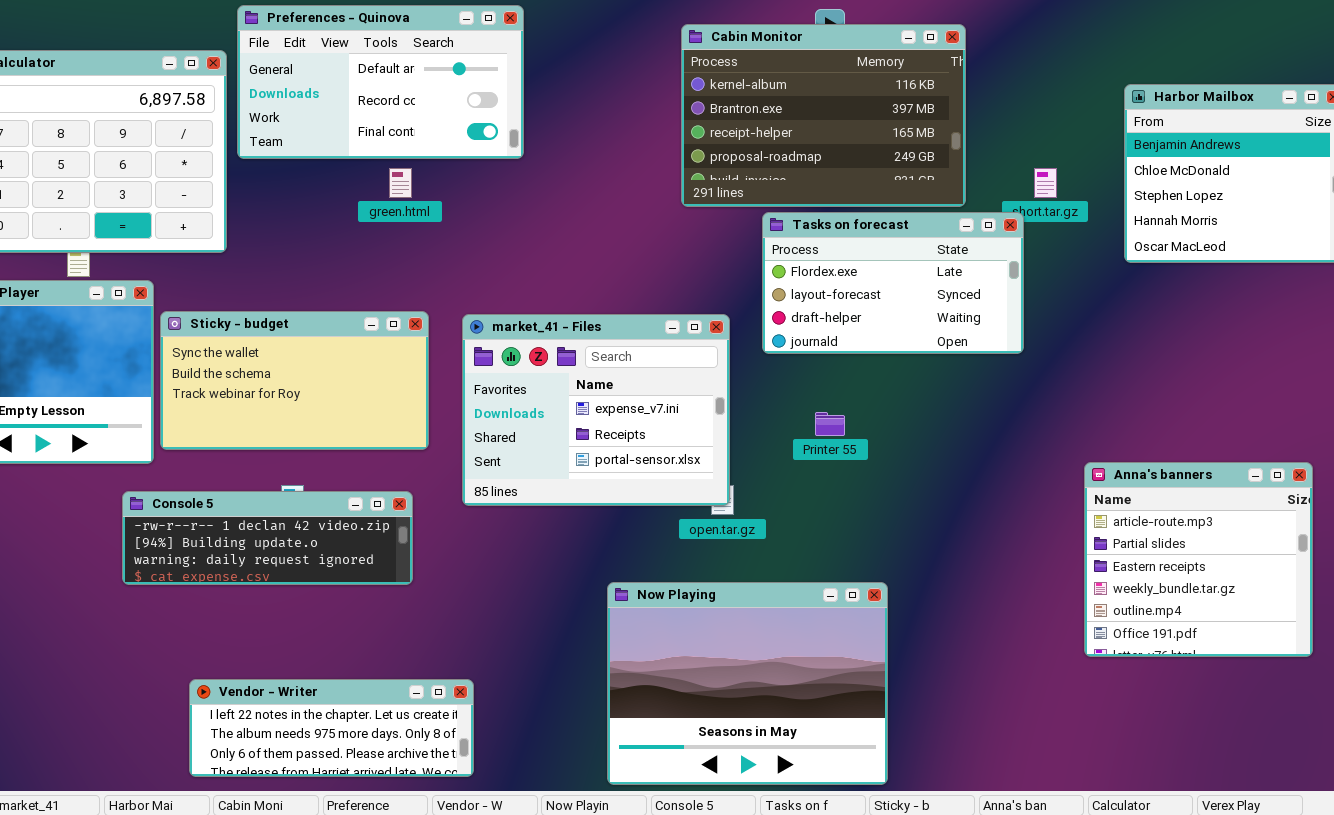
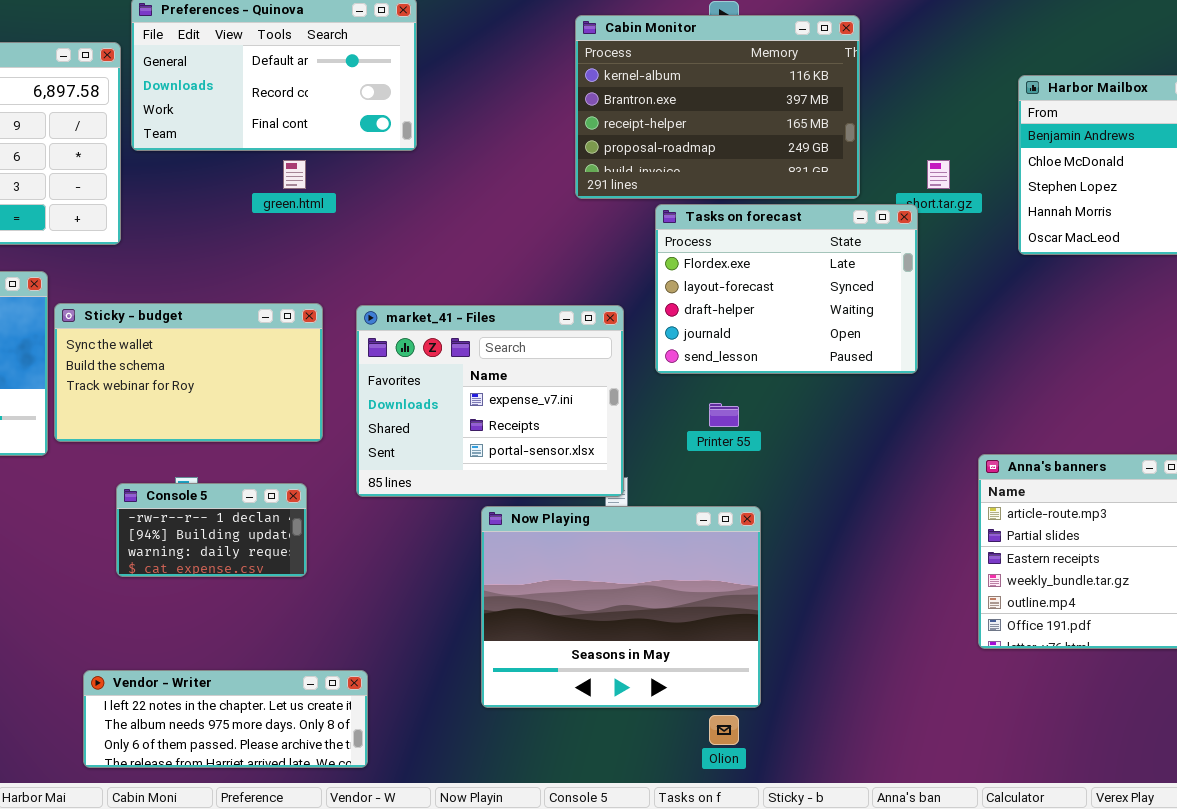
Tasks on forecast: [762,212,1024,354] -> [655,204,918,374], resized
Console 5: [122,491,413,585] -> [116,483,307,577], resized
Now Playing: [607,582,888,785] -> [481,506,761,708], moved

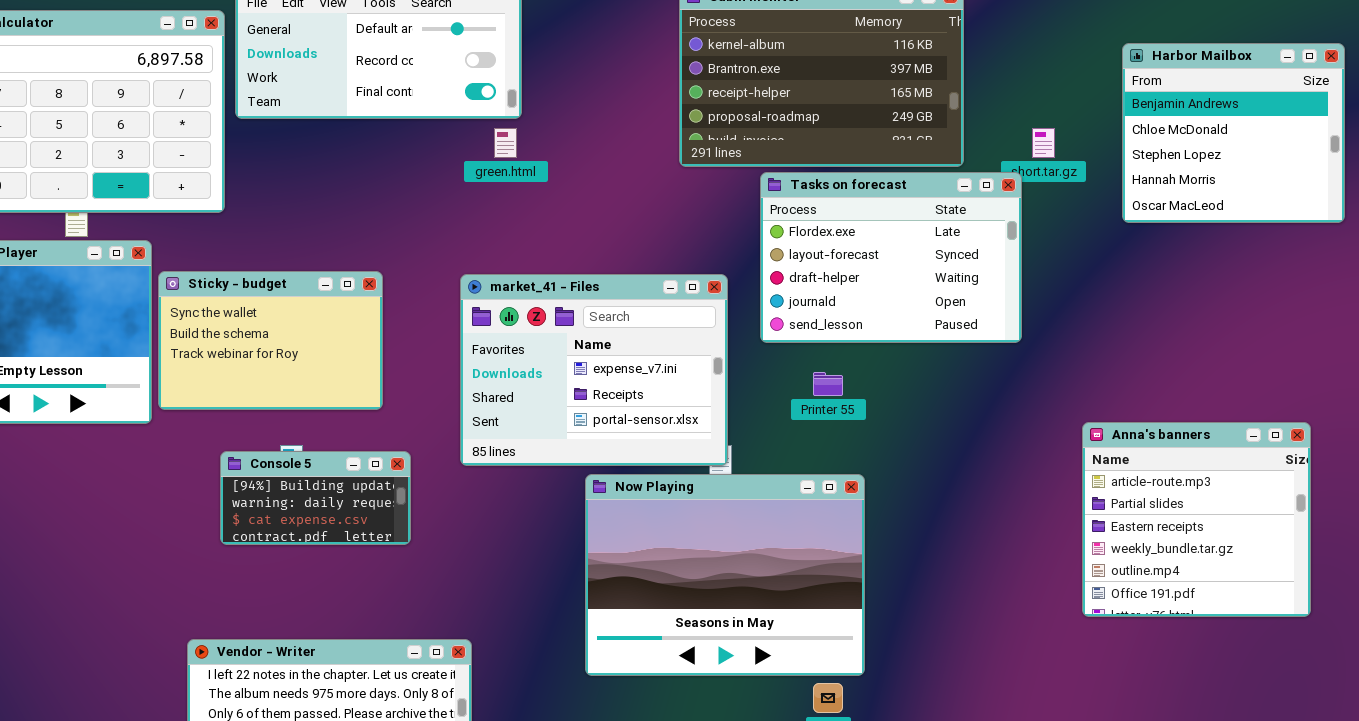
green.html: [283,160,306,189] -> [494,128,517,158], moved
Sticky - budget: [54,303,323,442] -> [158,271,383,410], resized
Console 5: [116,483,307,577] -> [220,451,411,545], scrolled down 1 row

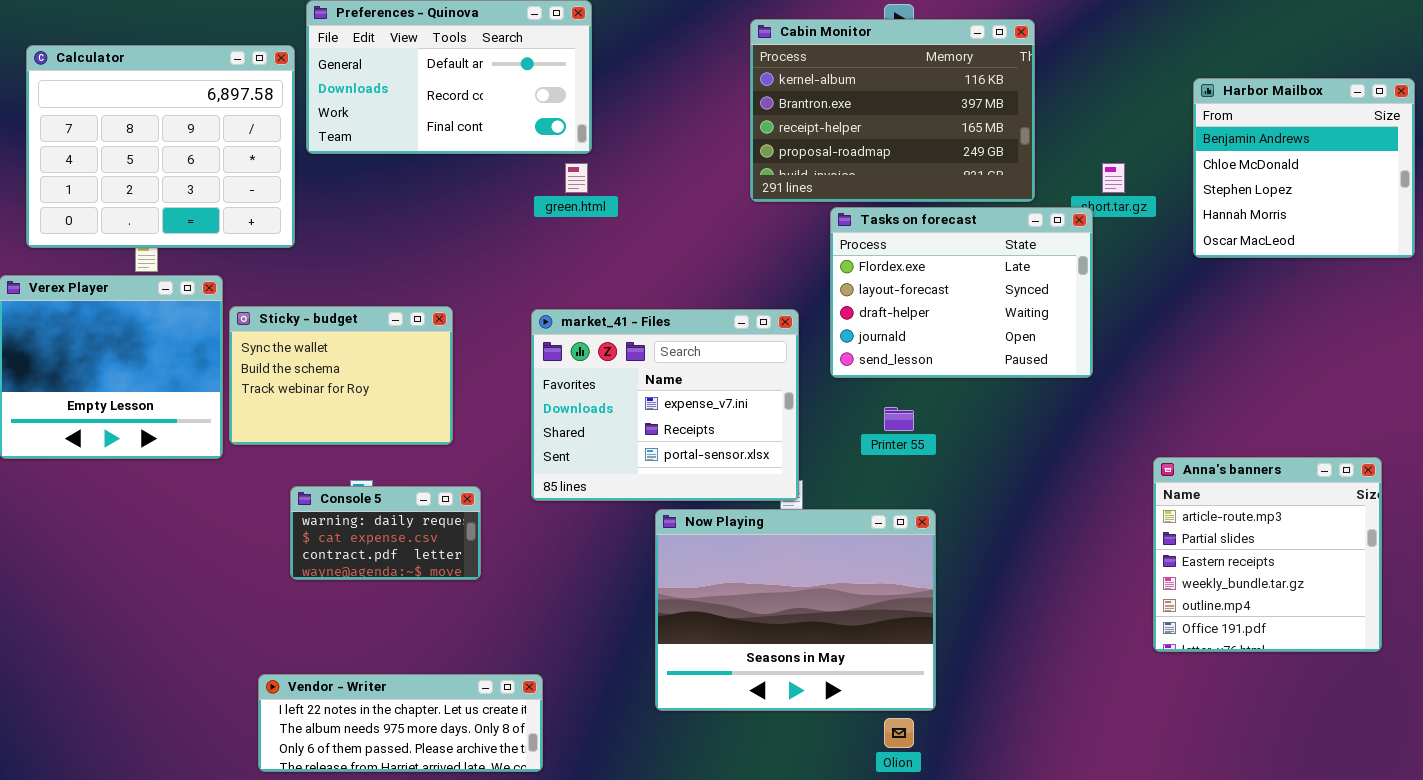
Console 5: [220,451,411,545] -> [290,486,481,580], scrolled down 1 row

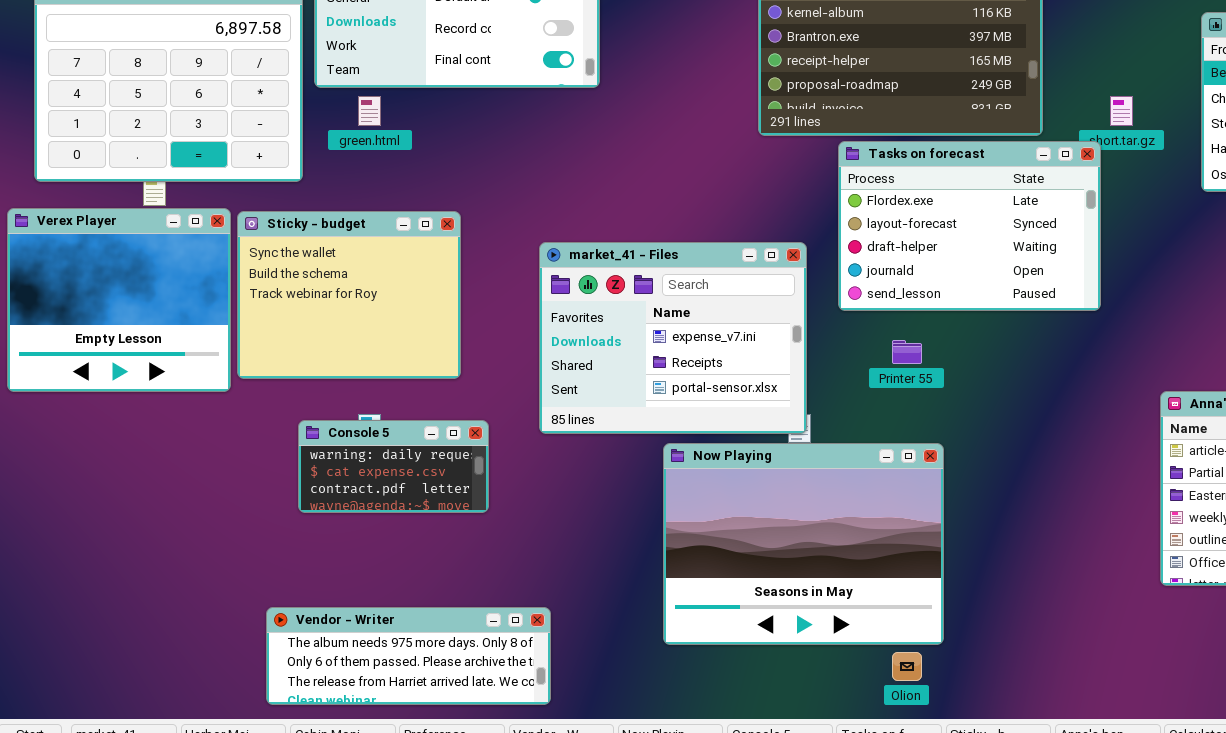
green.html: [565,163,588,193] -> [358,96,381,126], moved
Sticky - budget: [229,306,453,445] -> [237,211,461,379], resized
Vendor - Writer: [258,674,543,772] -> [266,607,551,705], scrolled down 1 row

